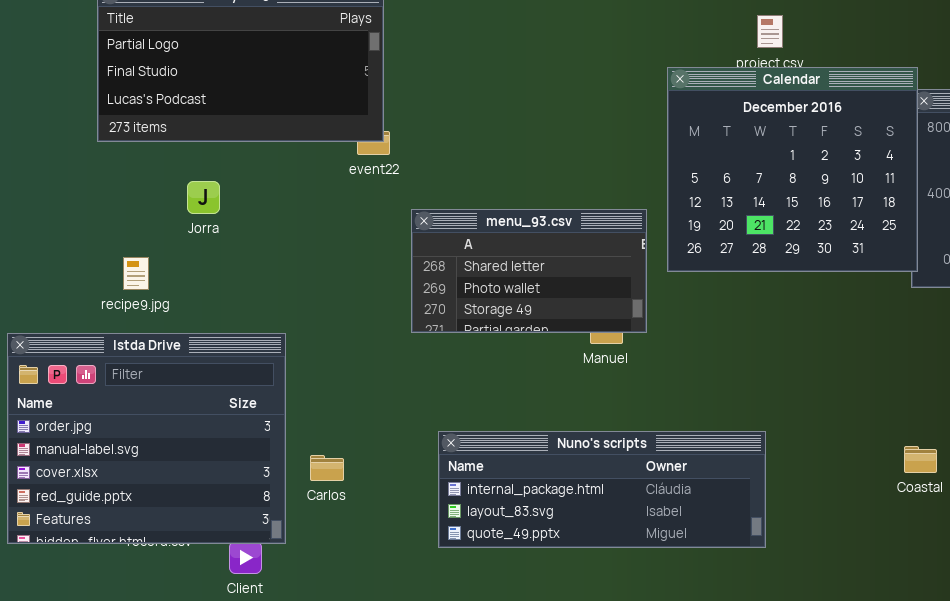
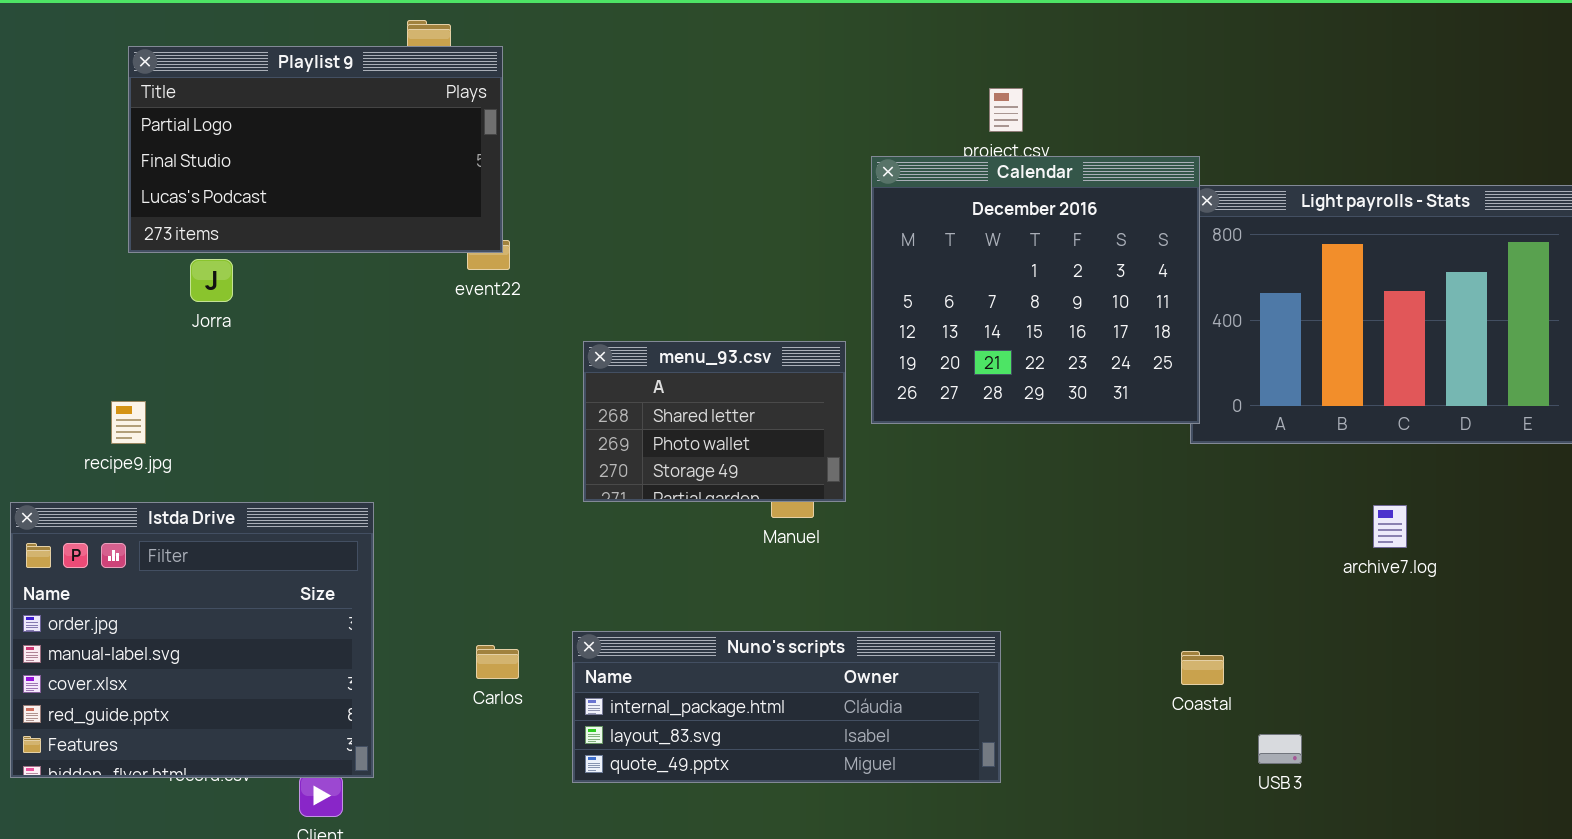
Jorra: [187,181,220,214] -> [190,259,233,302], moved
menu_93.csv: [411,209,647,333] -> [583,341,846,502], resized
recipe9.jpg: [123,257,149,290] -> [111,401,146,444], moved
Carlos: [310,455,344,481] -> [476,645,519,679], moved

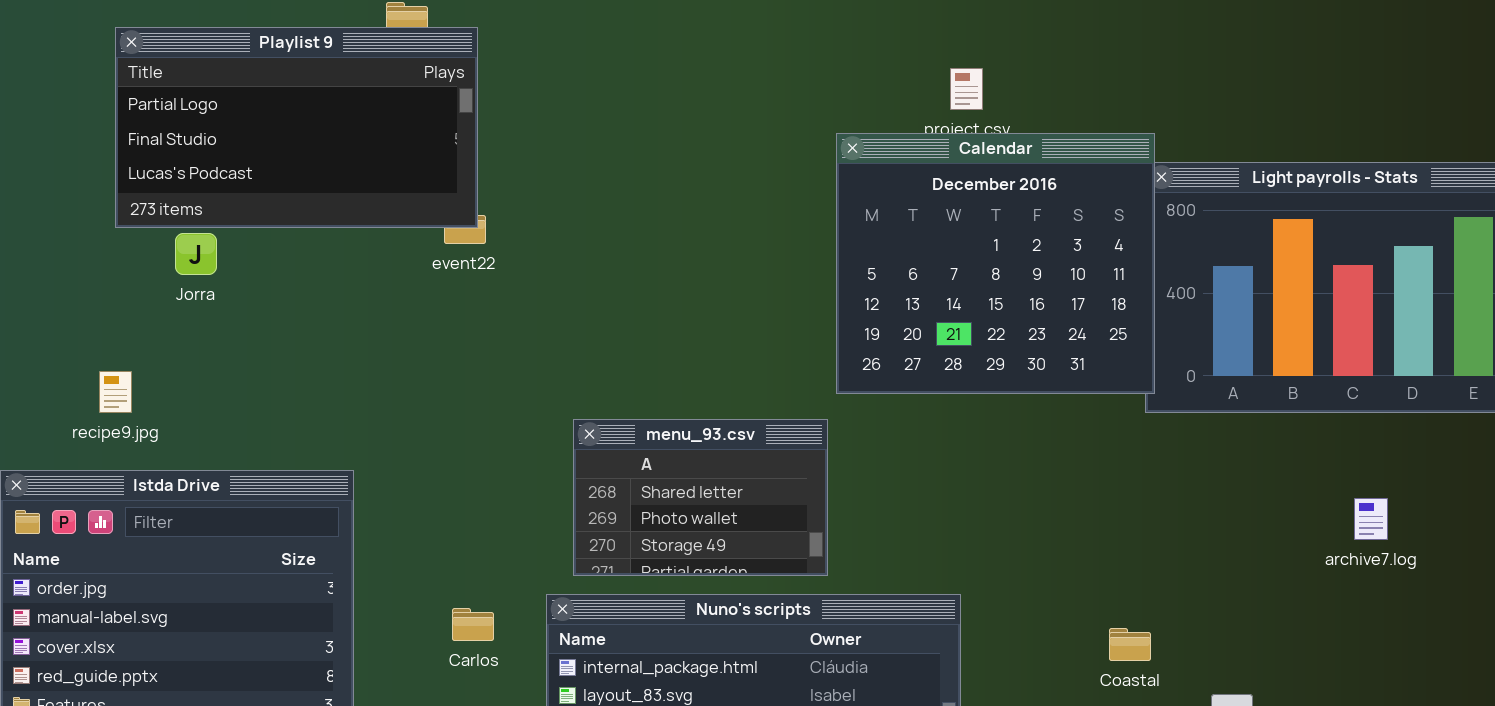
menu_93.csv: [583,341,846,502] -> [573,419,828,576], moved
archive7.log: [1373,505,1407,548] -> [1354,498,1388,540], moved
Coastal: [1181,651,1224,685] -> [1109,628,1151,661], moved

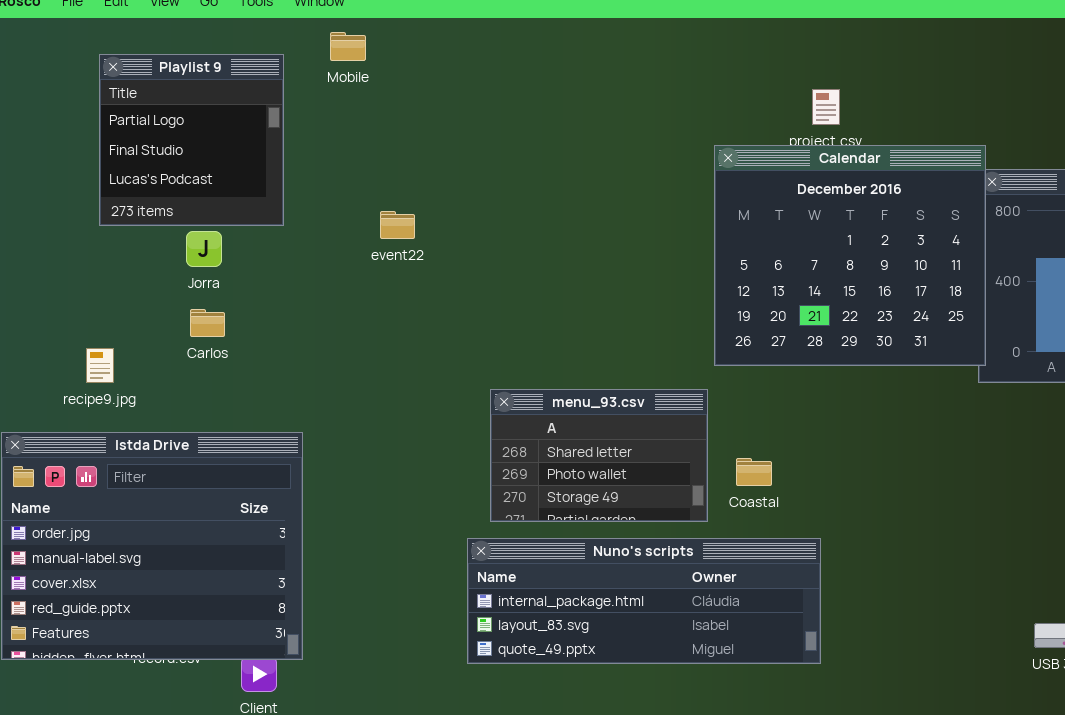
Playlist 9: [115,27,478,228] -> [99,54,284,226], resized
Jorra: [175,233,217,275] -> [186,231,222,267], moved
Carlos: [452,608,494,641] -> [190,309,225,337], moved
Coastal: [1109,628,1151,661] -> [736,458,772,486], moved

